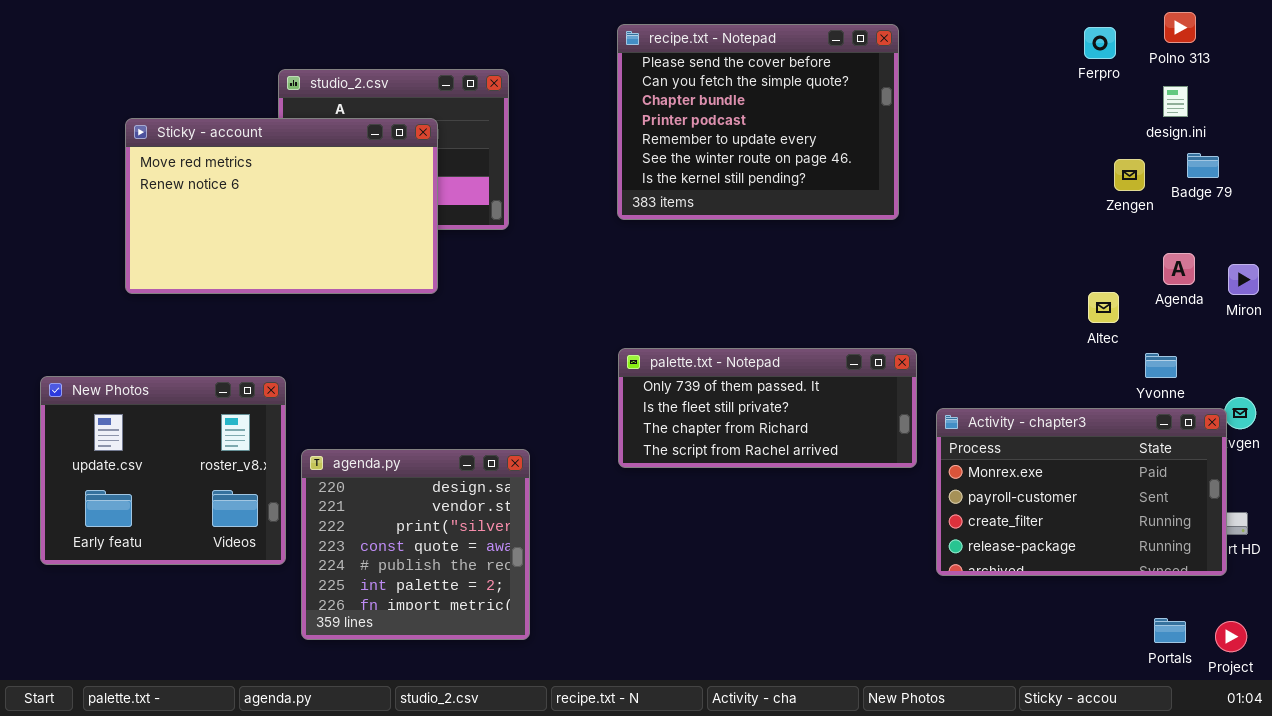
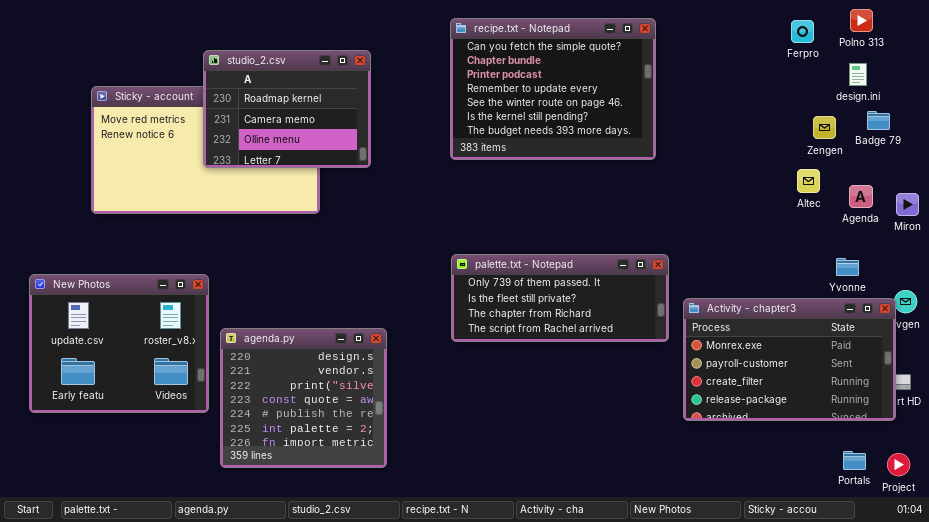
recipe.txt - Notepad: [617,24,899,220] -> [450,18,656,160], scrolled down 1 row
studio_2.csv: [278,69,509,230] -> [203,50,371,168], raised
Altec: [1088,292,1119,323] -> [797,169,820,193], moved

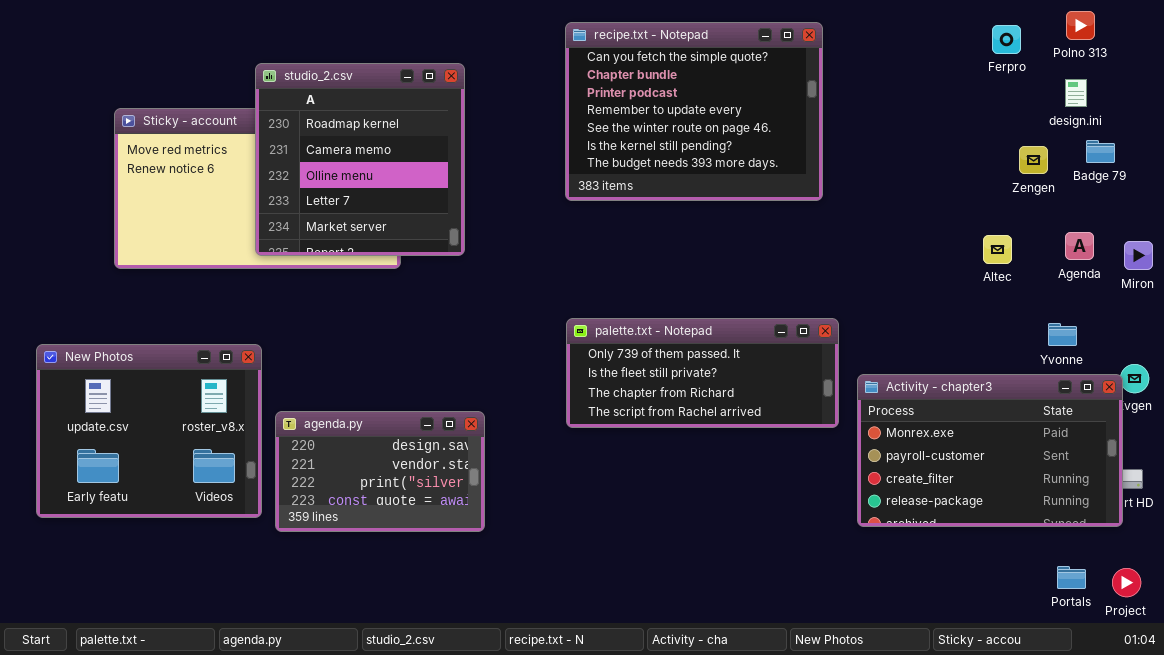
studio_2.csv: [203,50,371,168] -> [255,63,465,256], resized
Altec: [797,169,820,193] -> [983,235,1012,264], moved
agenda.py: [220,328,387,468] -> [275,411,485,532], resized

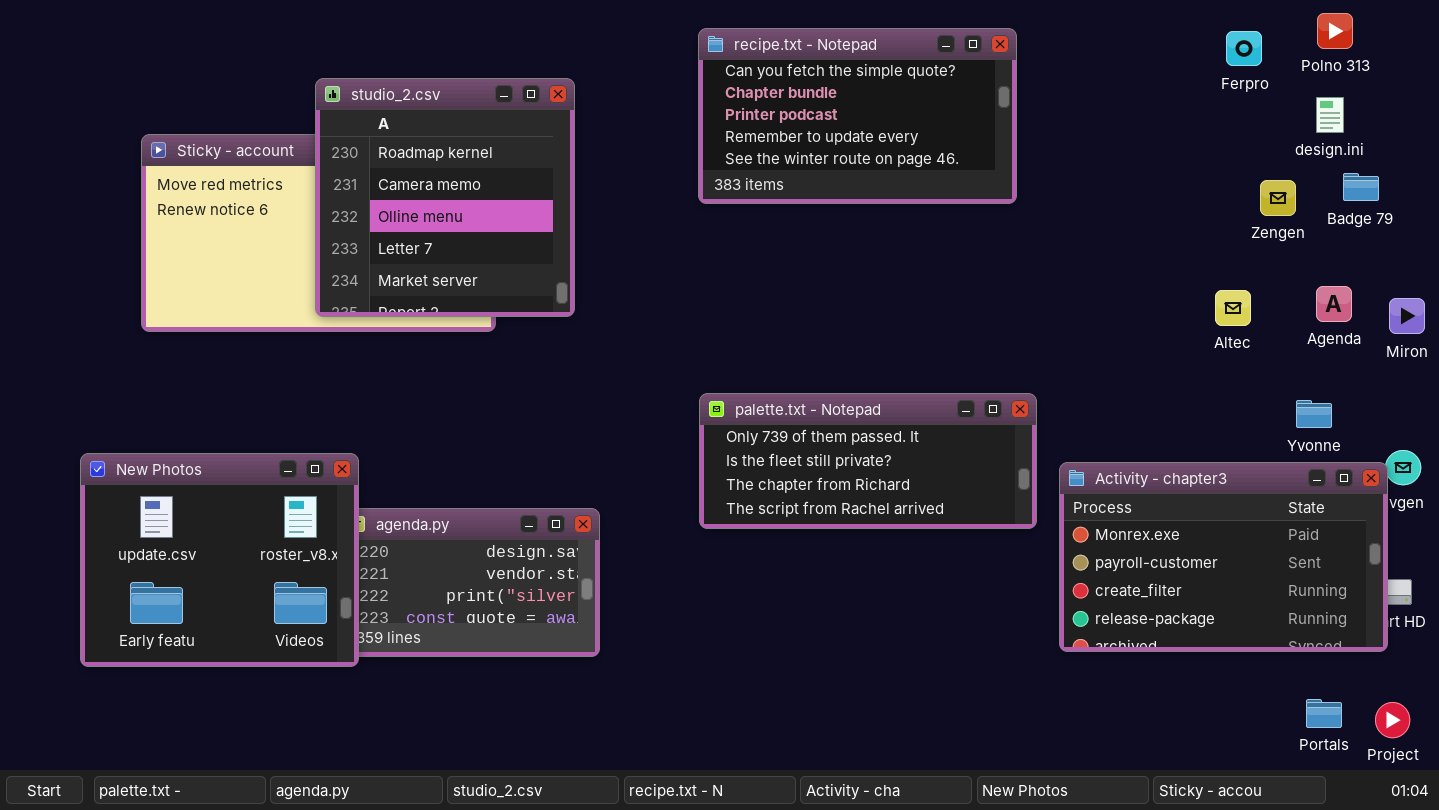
recipe.txt - Notepad: [565,22,823,201] -> [698,28,1017,204], resized
New Photos: [36,344,262,518] -> [80,453,359,667], moved

